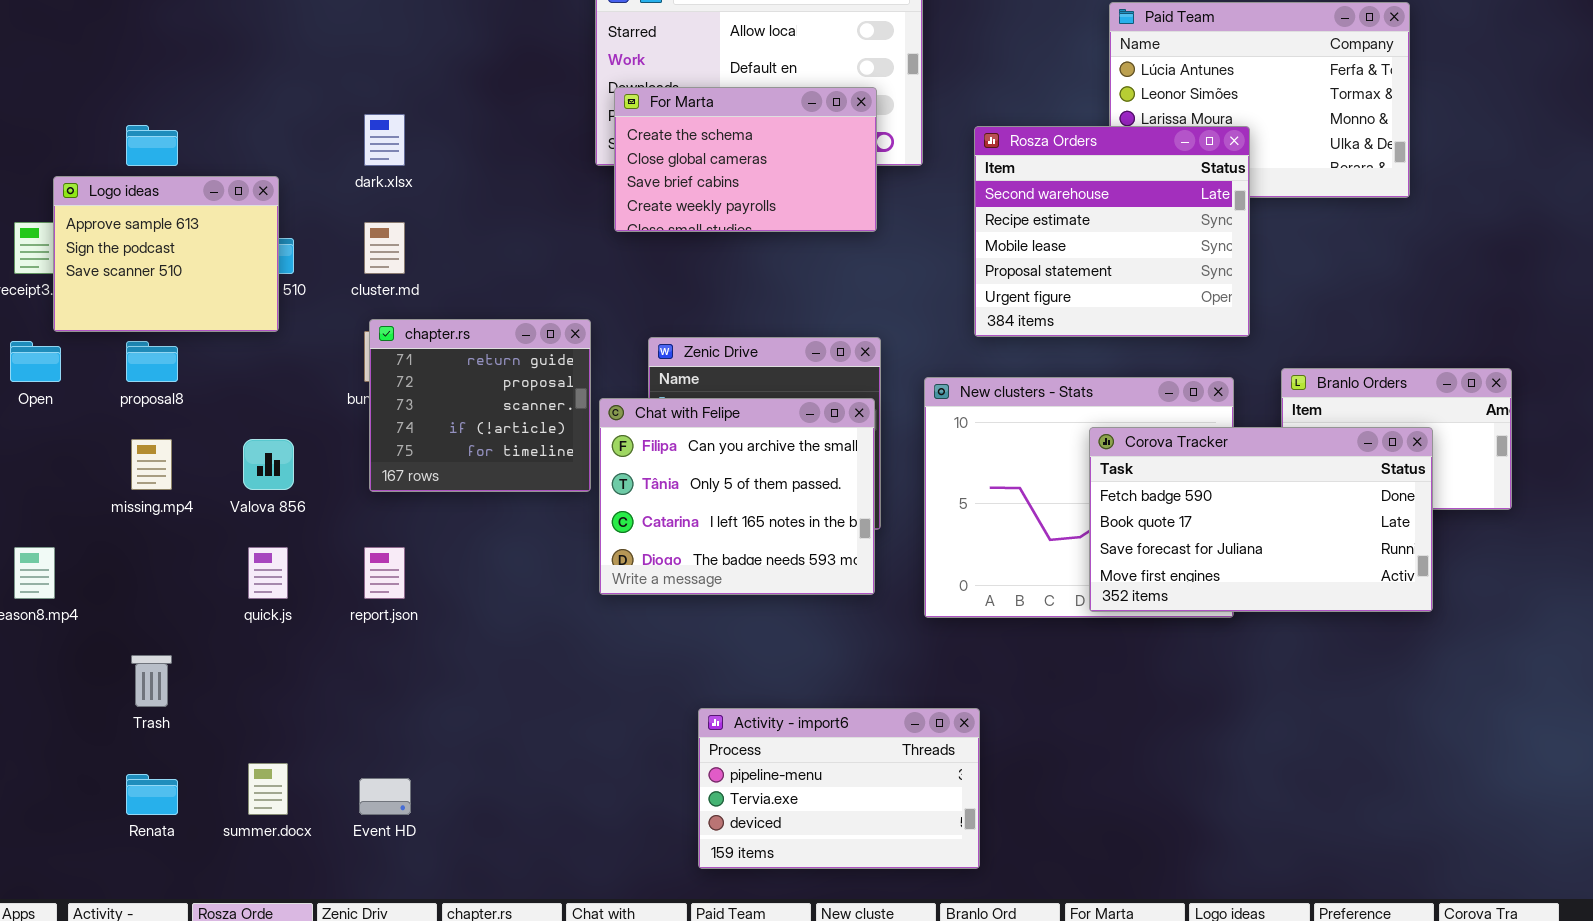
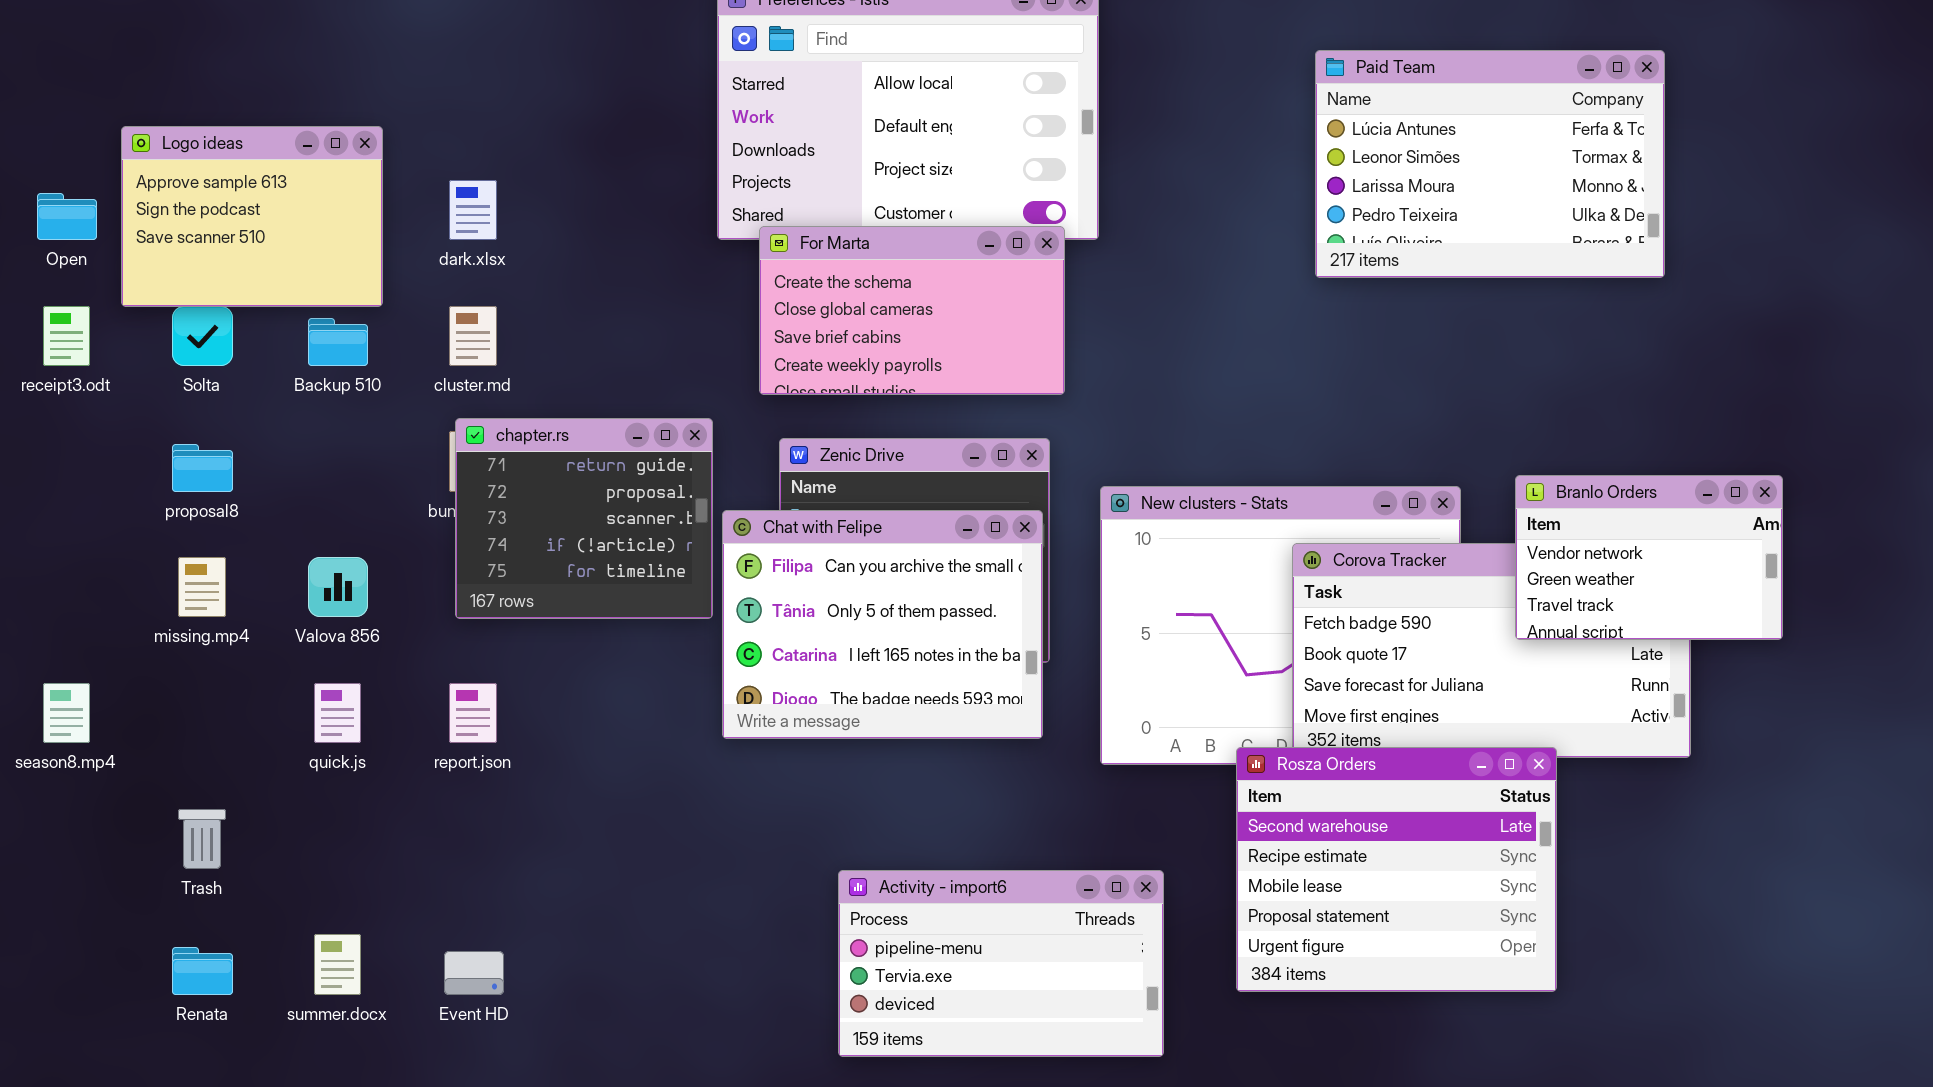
For Marta: [614,87,877,232] -> [759,226,1065,395], moved
Rosza Orders: [974,126,1250,337] -> [1236,747,1557,992], moved
Logo ideas: [53,176,279,332] -> [121,126,383,307], moved
Open: [10,341,61,382] -> [37,193,97,240], moved
Branlo Orders: [1281,368,1512,510] -> [1515,475,1783,640], raised

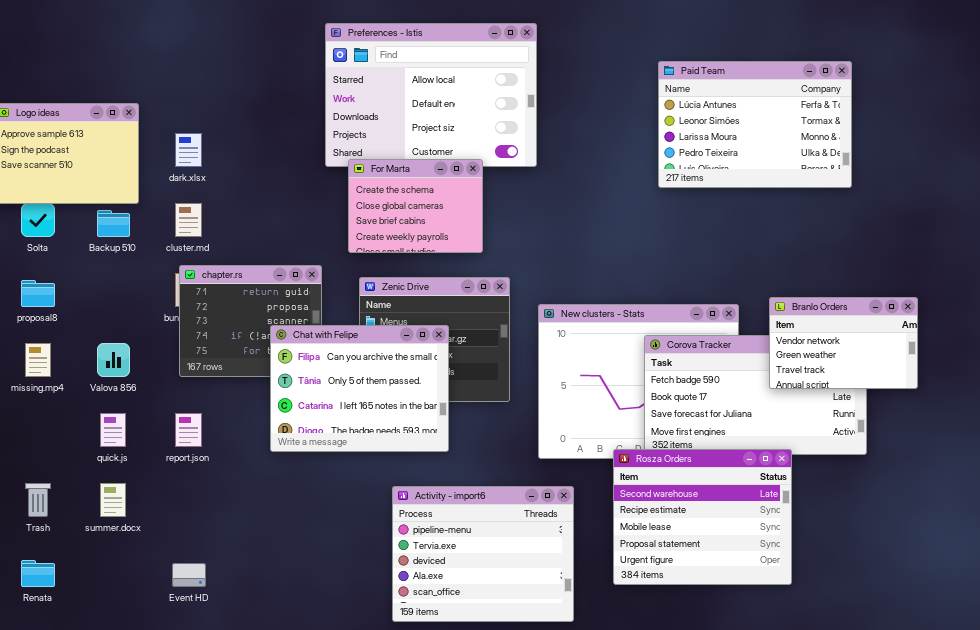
For Marta: [759,226,1065,395] -> [348,159,483,253], resized
Chat with Felipe: [722,510,1043,739] -> [270,325,449,452], moved
Activity - import6: [838,870,1164,1057] -> [392,486,574,622], resized
summer.docx: [314,934,361,995] -> [100,483,126,517], moved

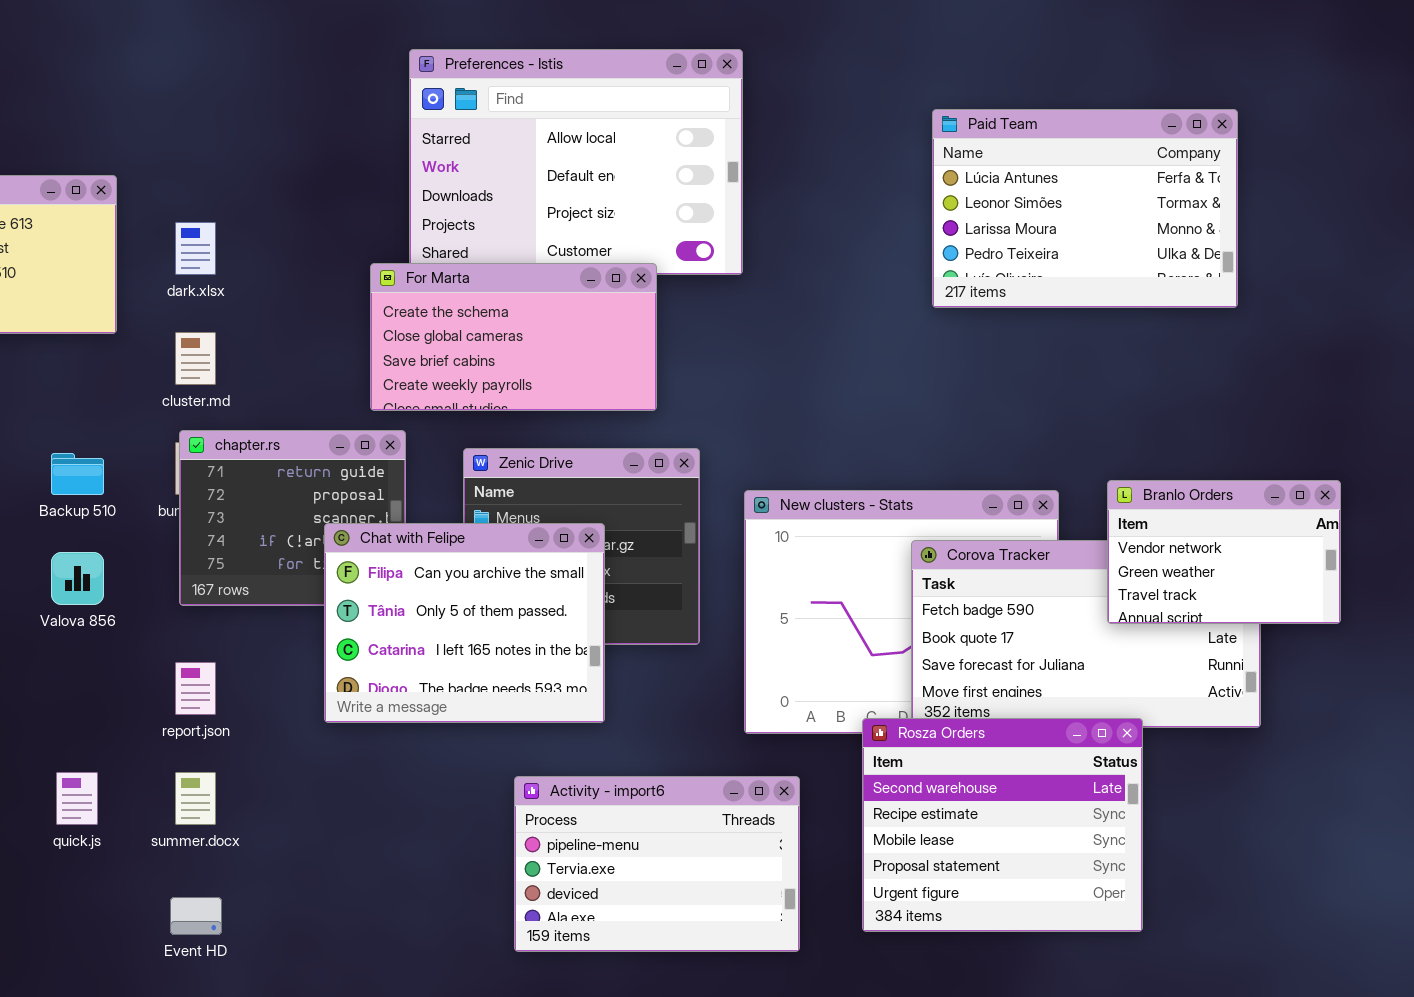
For Marta: [348,159,483,253] -> [370,263,657,411], resized
Backup 510: [97,210,130,237] -> [51,453,104,495], moved
quick.js: [100,413,126,447] -> [56,772,98,825], moved
summer.docx: [100,483,126,517] -> [175,772,216,825], moved
Activity - import6: [392,486,574,622] -> [514,776,800,952], resized

